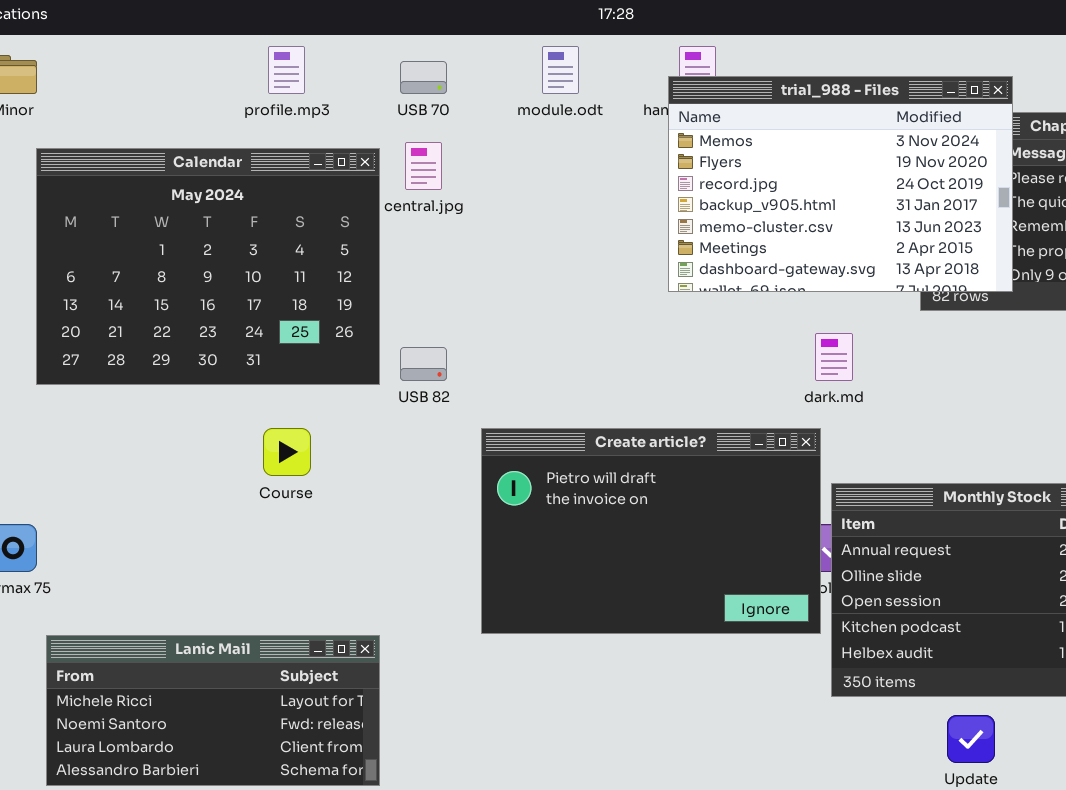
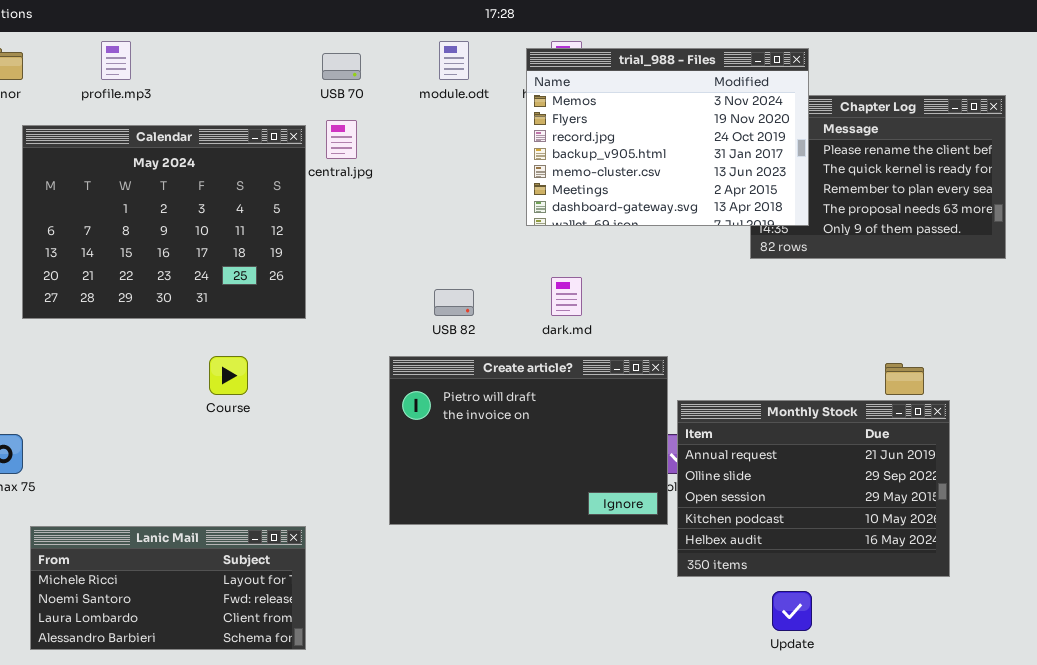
profile.mp3: [268,46,305,94] -> [101,41,131,80], moved
trial_988 - Files: [668,76,1013,292] -> [526,48,809,226], moved
dark.md: [815,333,853,381] -> [551,277,582,316], moved
USB 82: [400,347,447,381] -> [434,289,474,316], moved

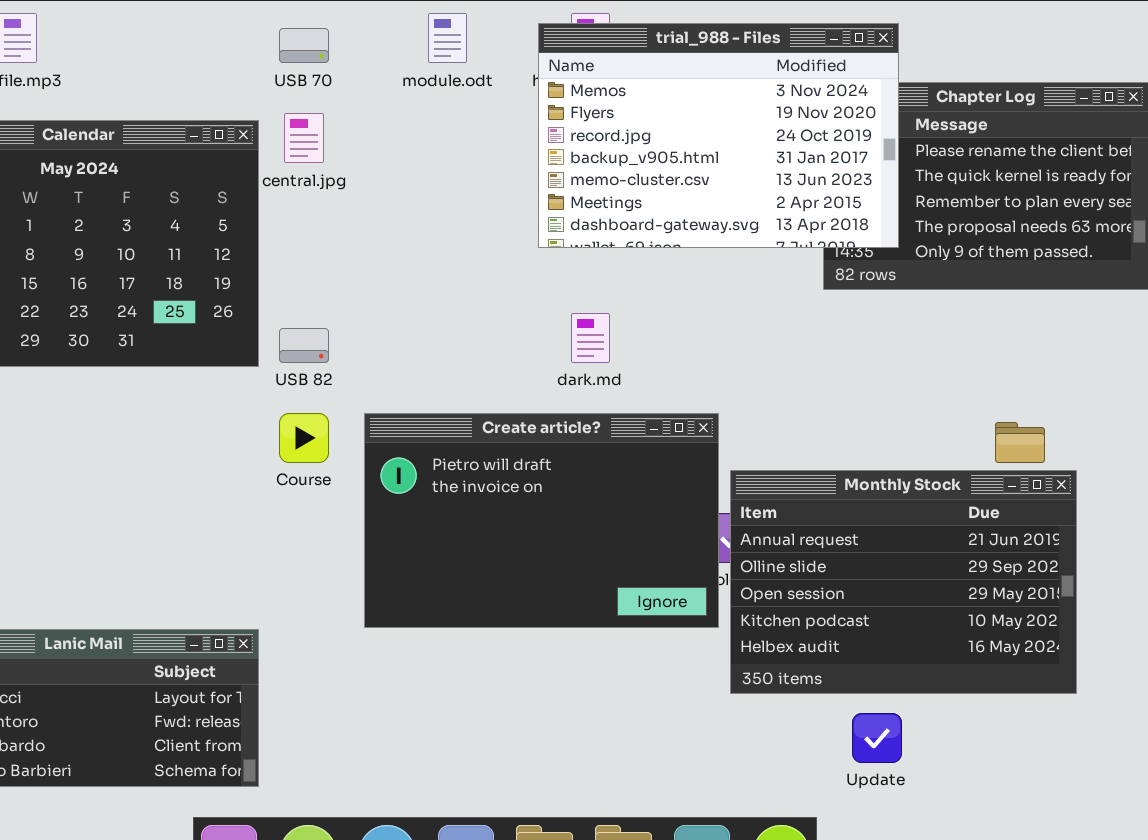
USB 82: [434,289,474,316] -> [279,328,329,363], moved
Course: [209,356,248,395] -> [279,413,329,463], moved

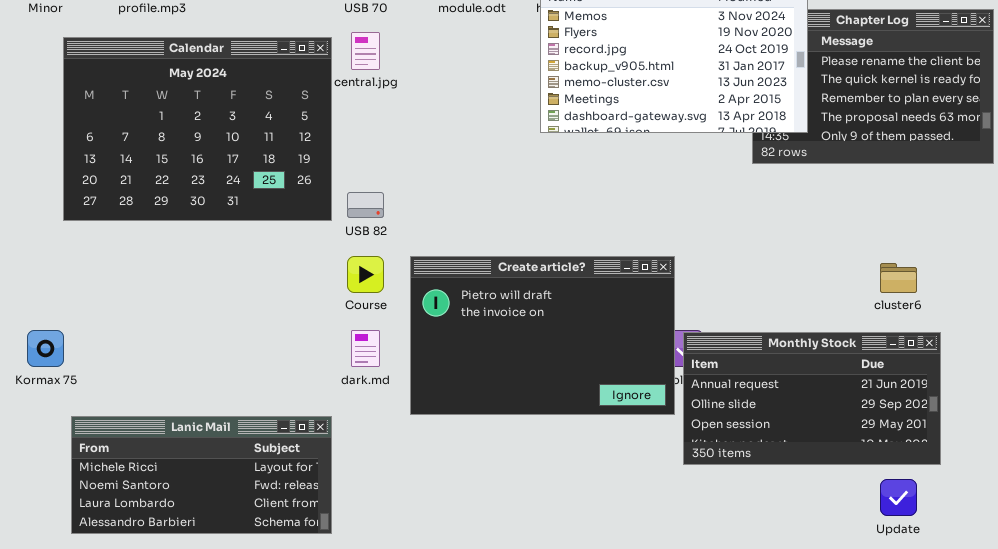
dark.md: [571,313,610,363] -> [351,330,380,367], moved
Monthly Stock: [730,470,1077,694] -> [683,332,941,465], resized
Update: [852,713,902,763] -> [880,479,917,516], moved

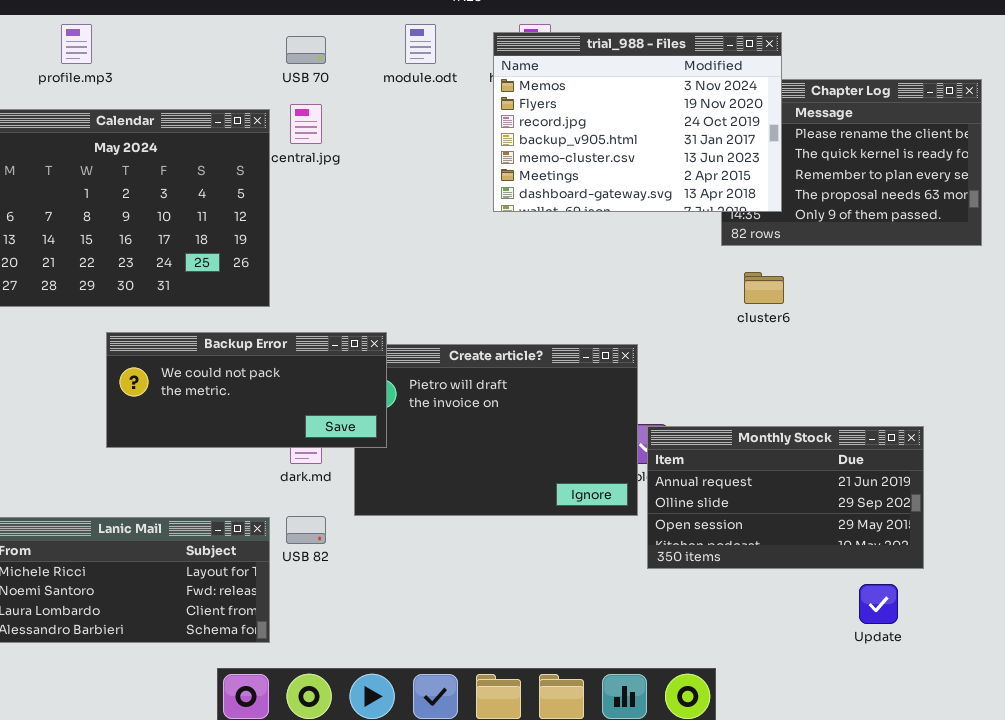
USB 82: [347,192,384,218] -> [286,516,326,544], moved
Backup Error: none -> [106,332,387,448], opened
cluster6: [880,263,917,293] -> [744,272,784,304], moved

